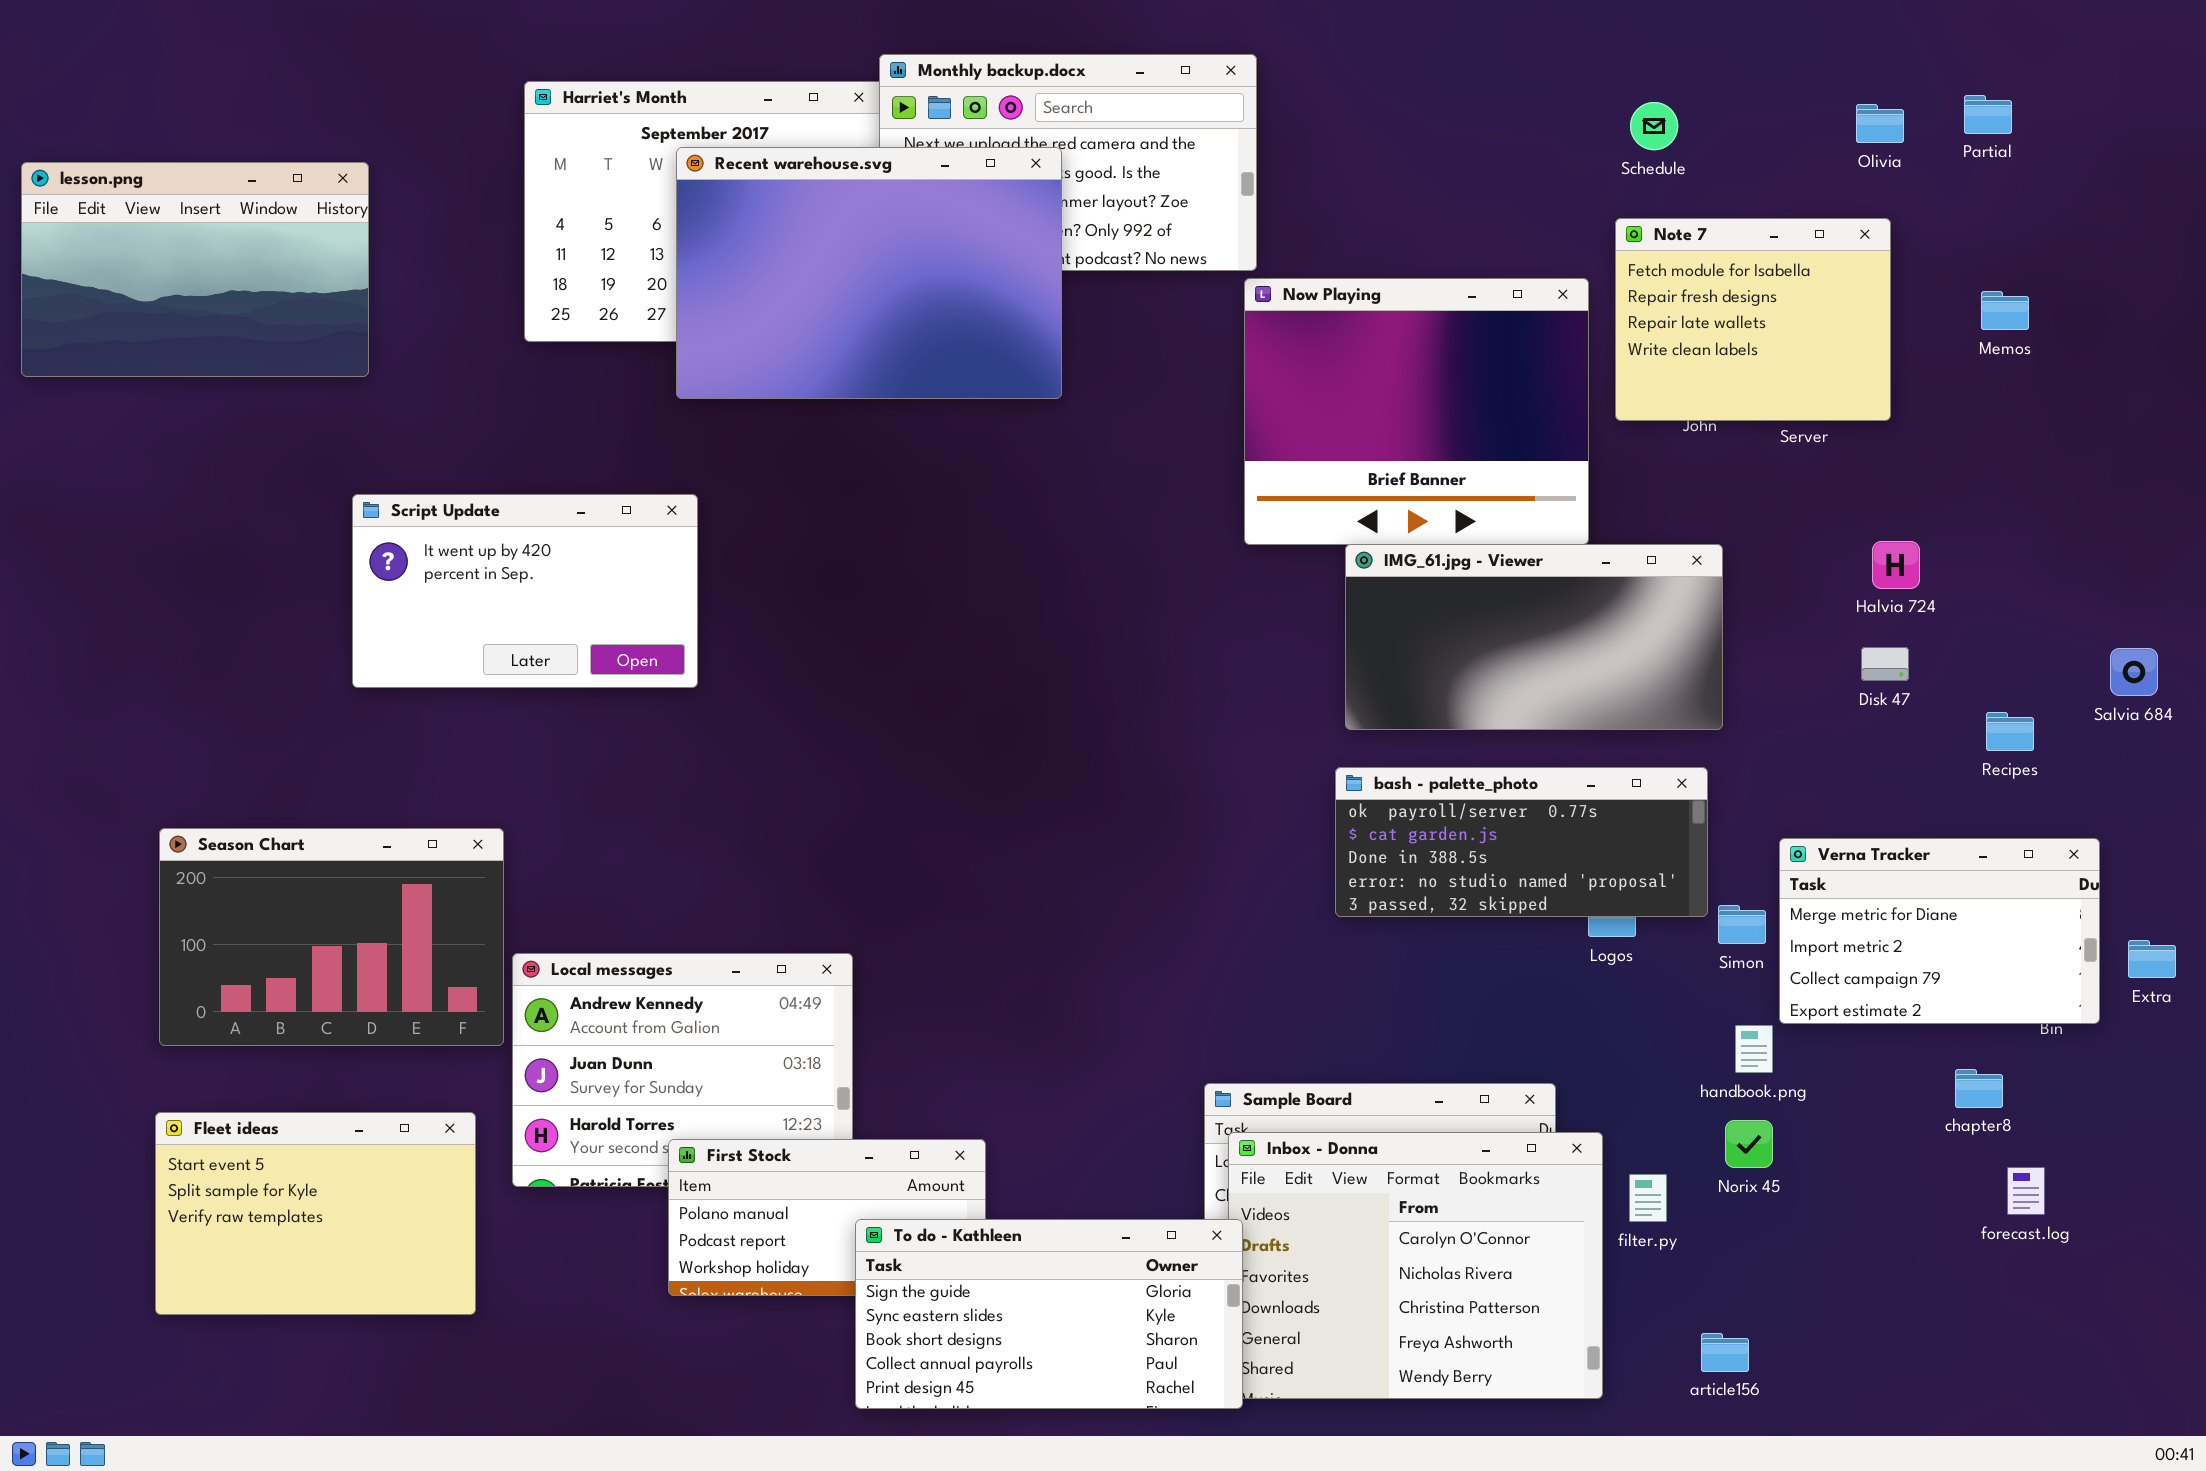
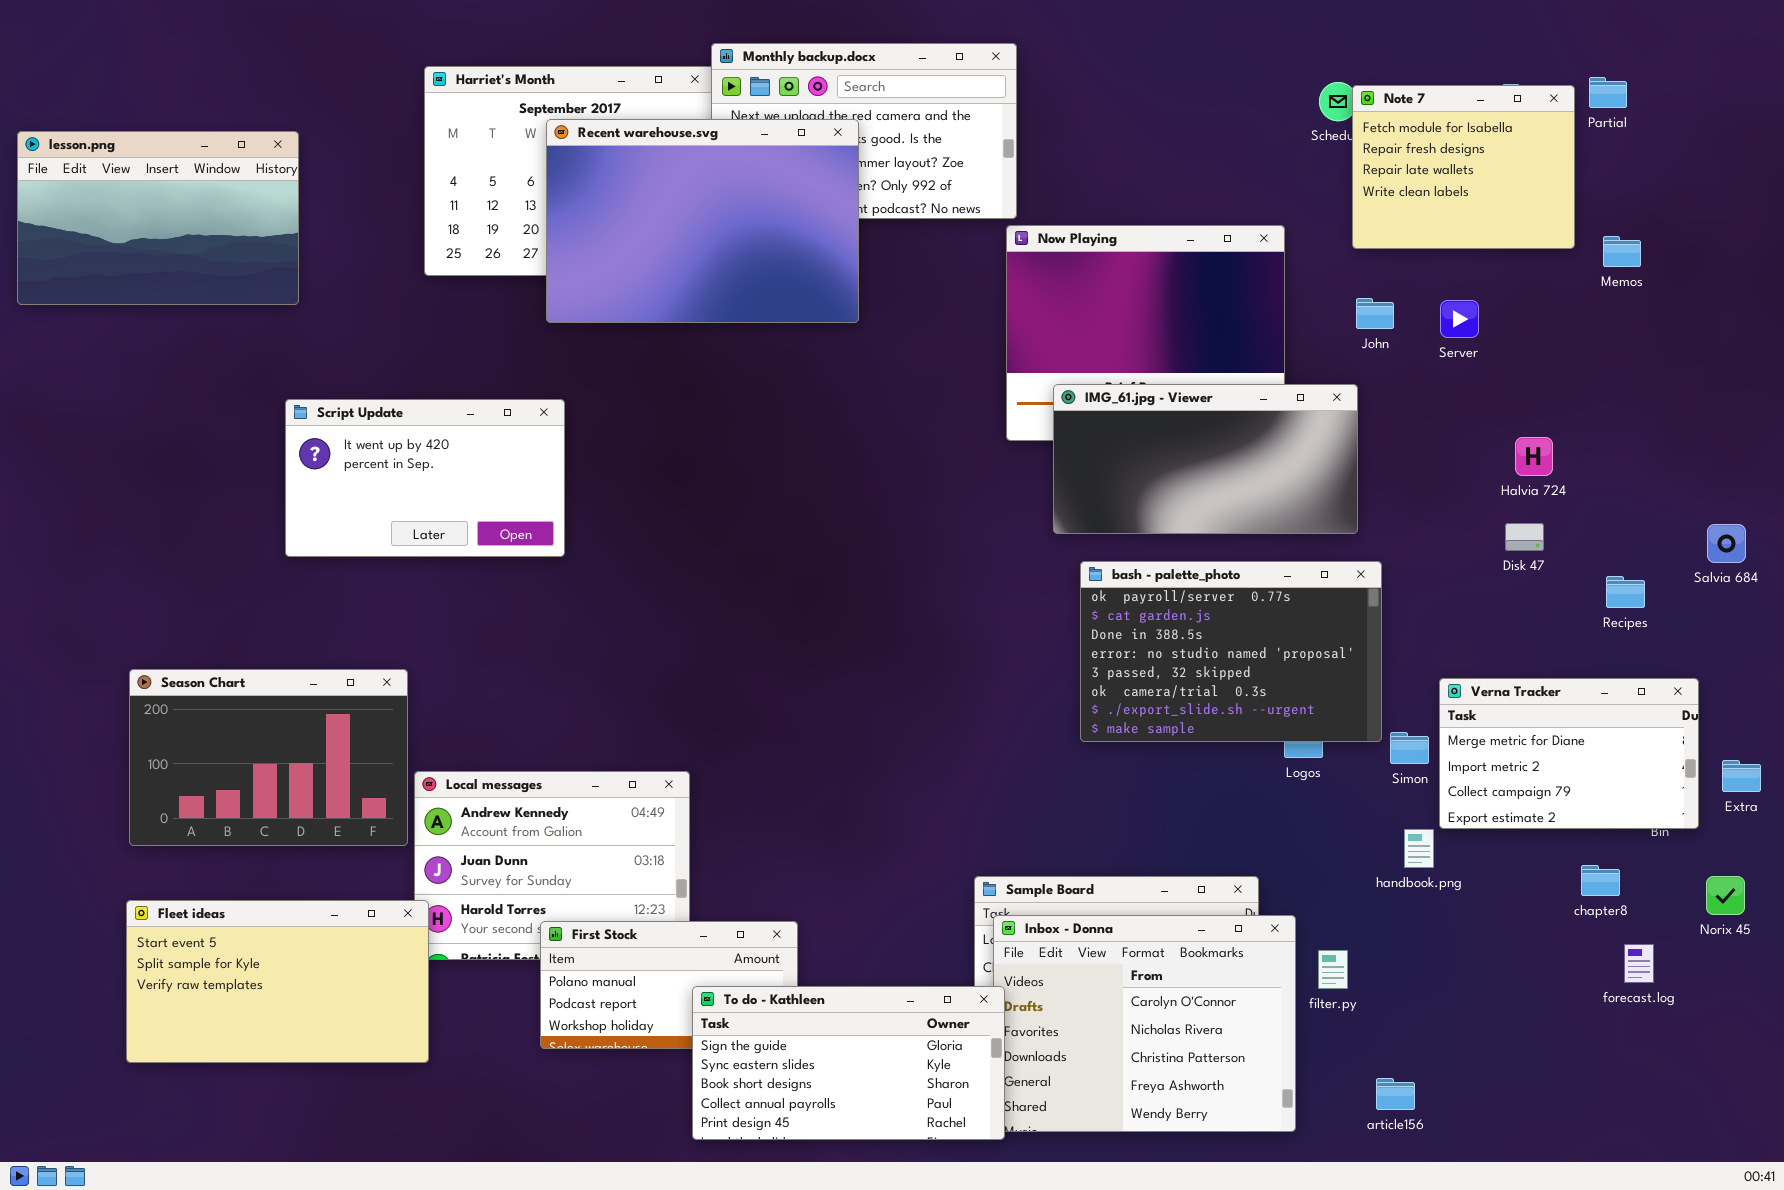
Note 7: [1615,218,1891,421] -> [1352,85,1575,249], moved
IMG_61.jpg - Viewer: [1345,544,1723,730] -> [1053,384,1358,534], moved
bash - palette_photo: [1335,767,1708,917] -> [1080,561,1382,742], resized
Fleet ideas: [155,1112,476,1315] -> [126,900,429,1063], resized
Norix 45: [1725,1120,1773,1168] -> [1706,876,1745,915], moved

